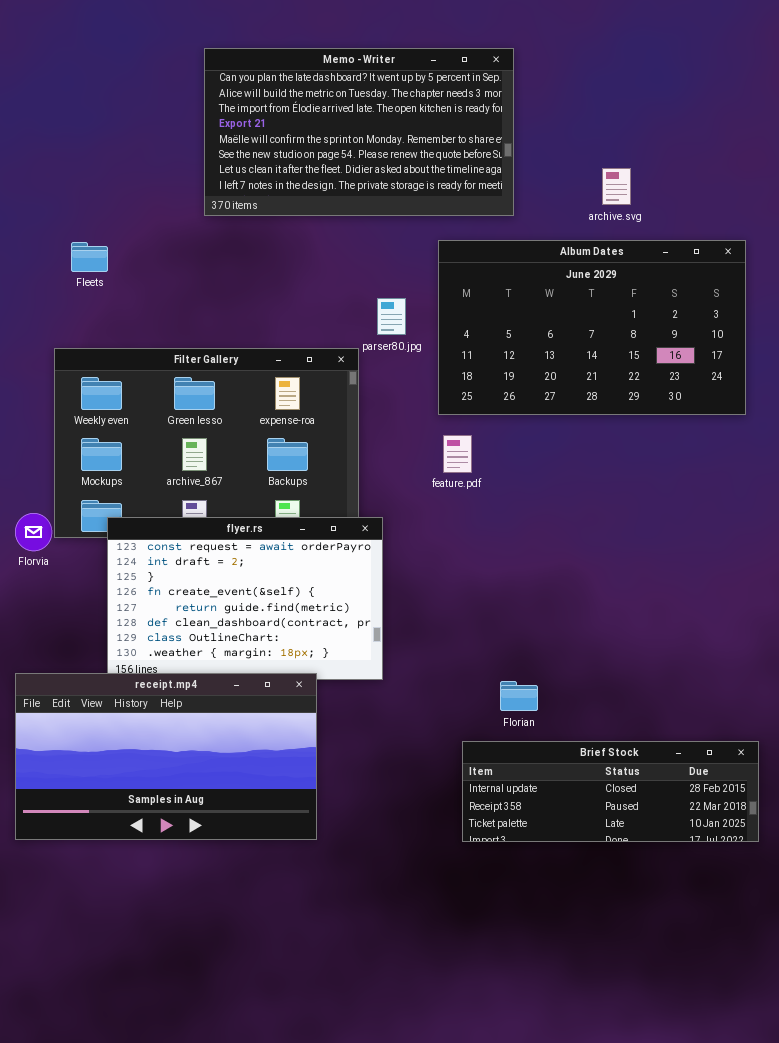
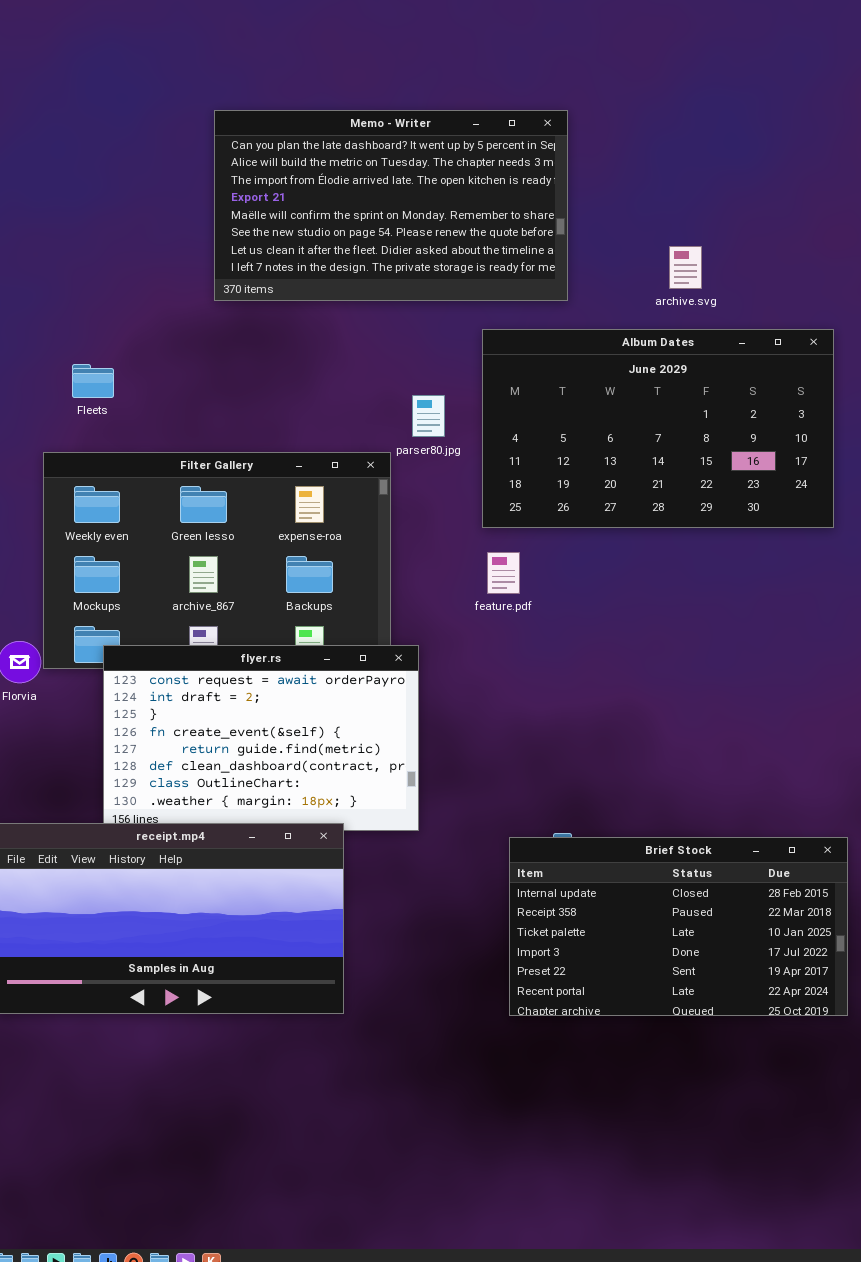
Fleets: [71,242,108,272] -> [72,364,114,398], moved
Brief Stock: [462,741,759,842] -> [509,837,848,1016], resized

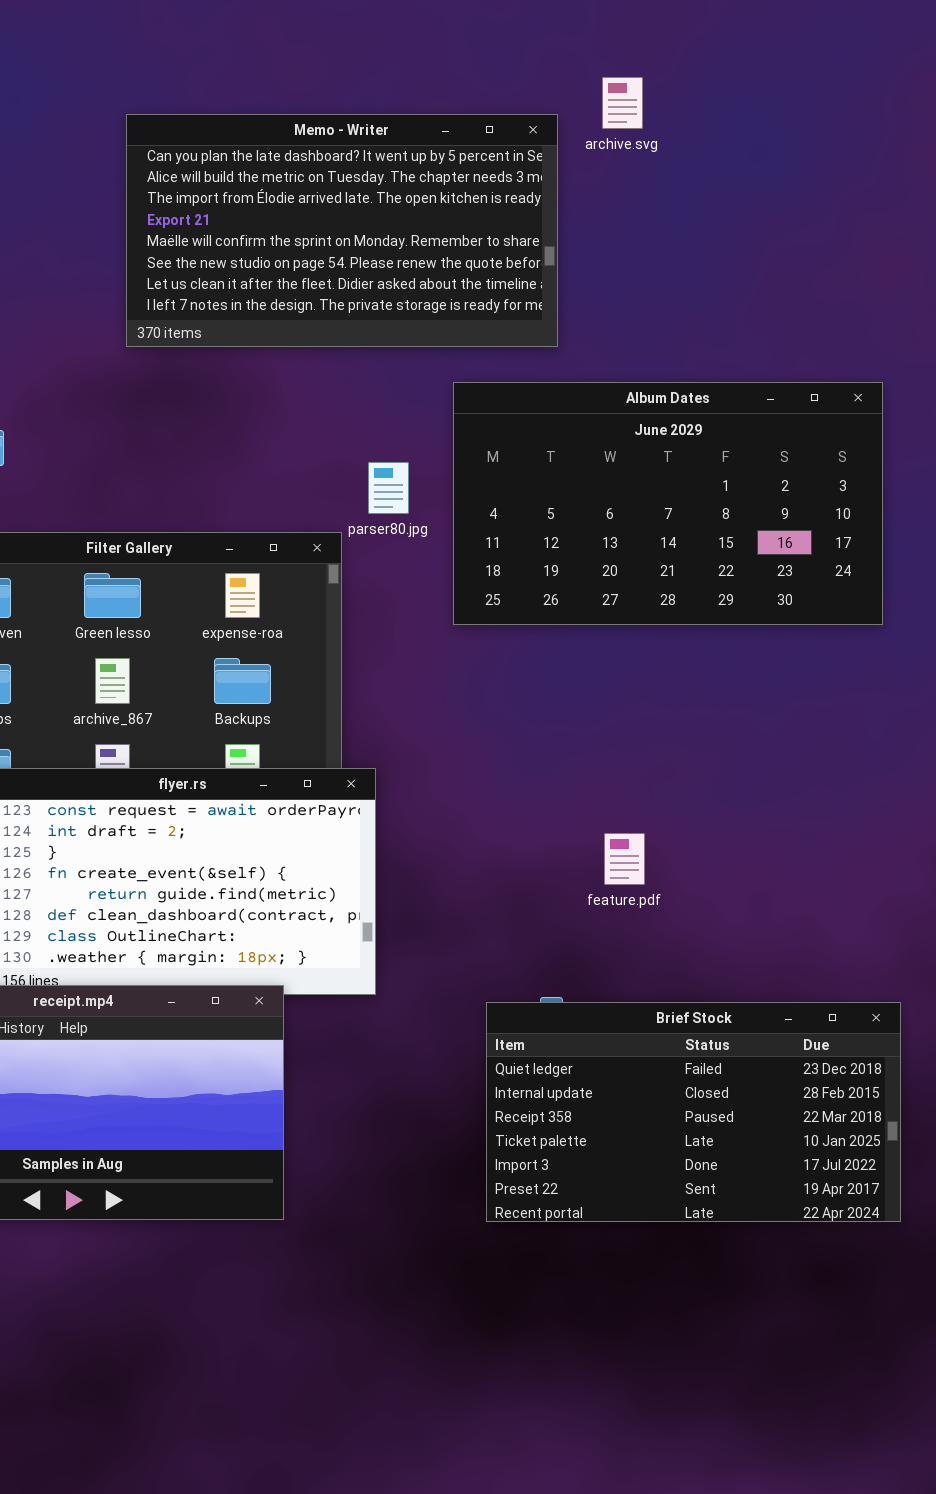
archive.svg: [669,246,702,289] -> [602,77,643,129], moved
feature.pdf: [487,552,520,594] -> [604,833,645,885], moved
Brief Stock: [509,837,848,1016] -> [486,1002,901,1222], scrolled up 1 row

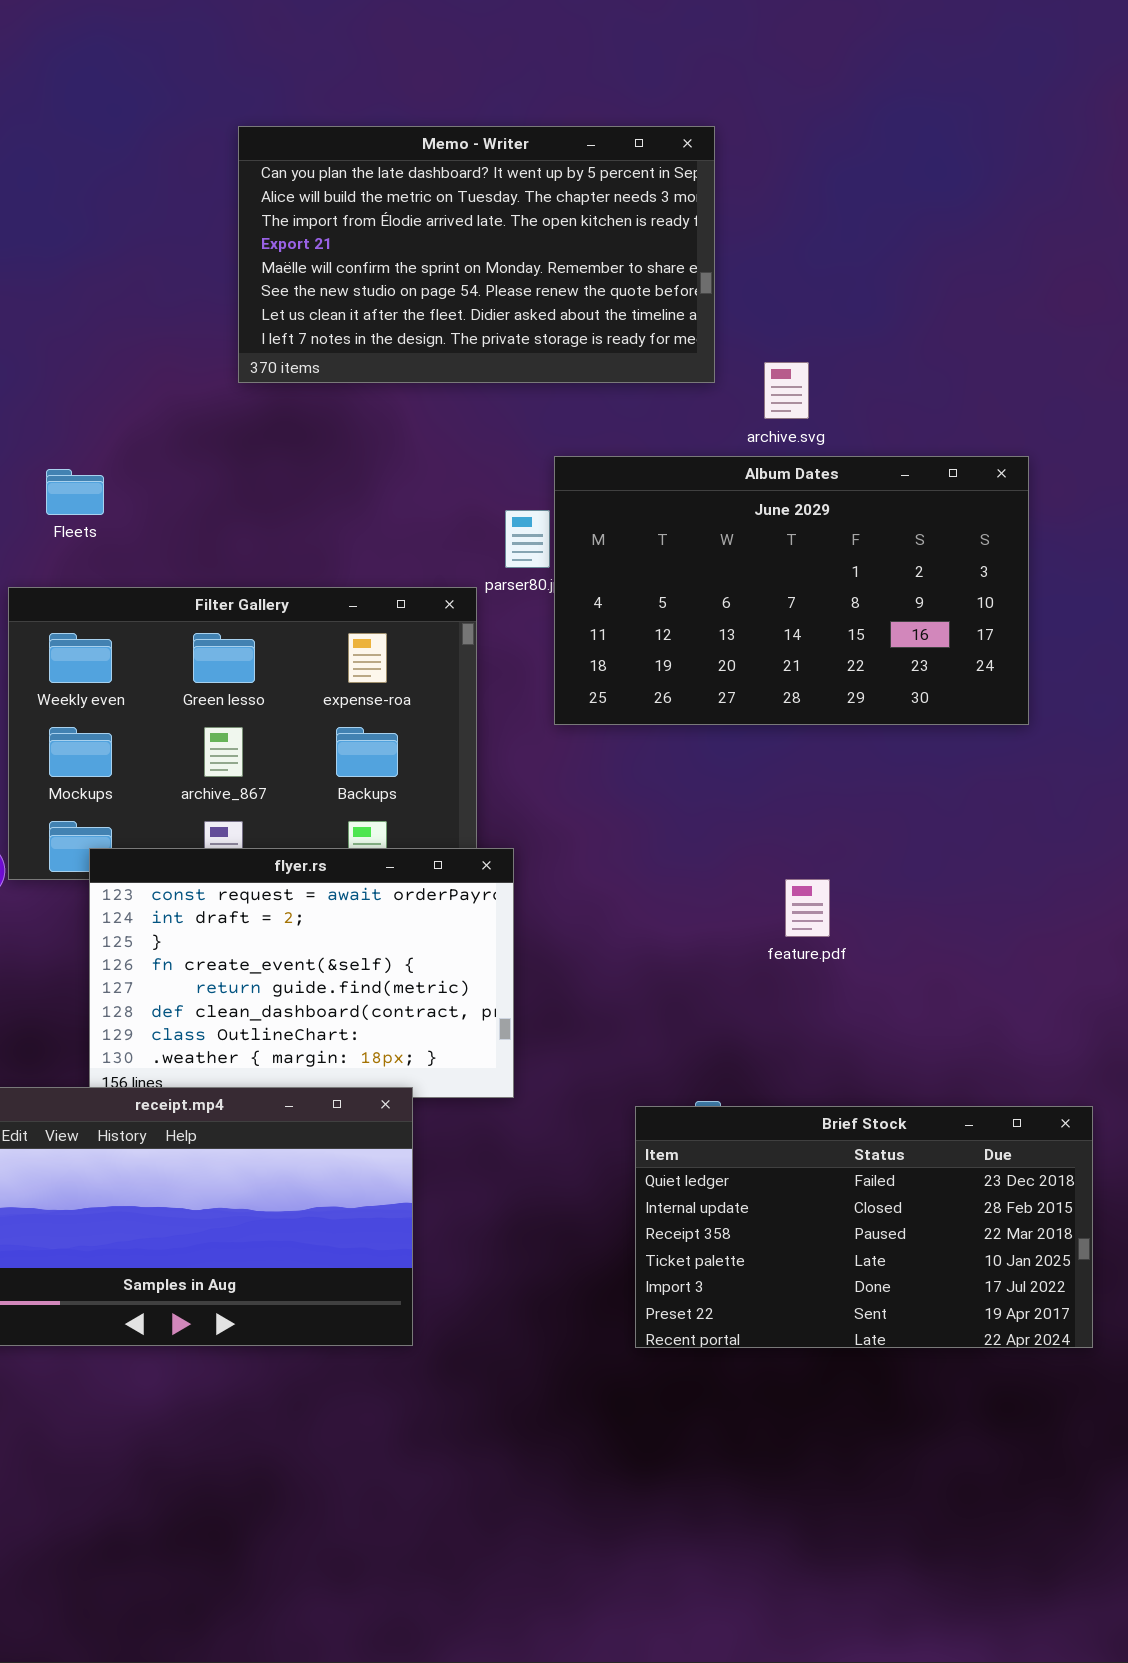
archive.svg: [602,77,643,129] -> [764,362,809,419], moved
Album Dates: [453,382,883,625] -> [554,456,1029,725], moved
feature.pdf: [604,833,645,885] -> [785,879,830,937], moved

